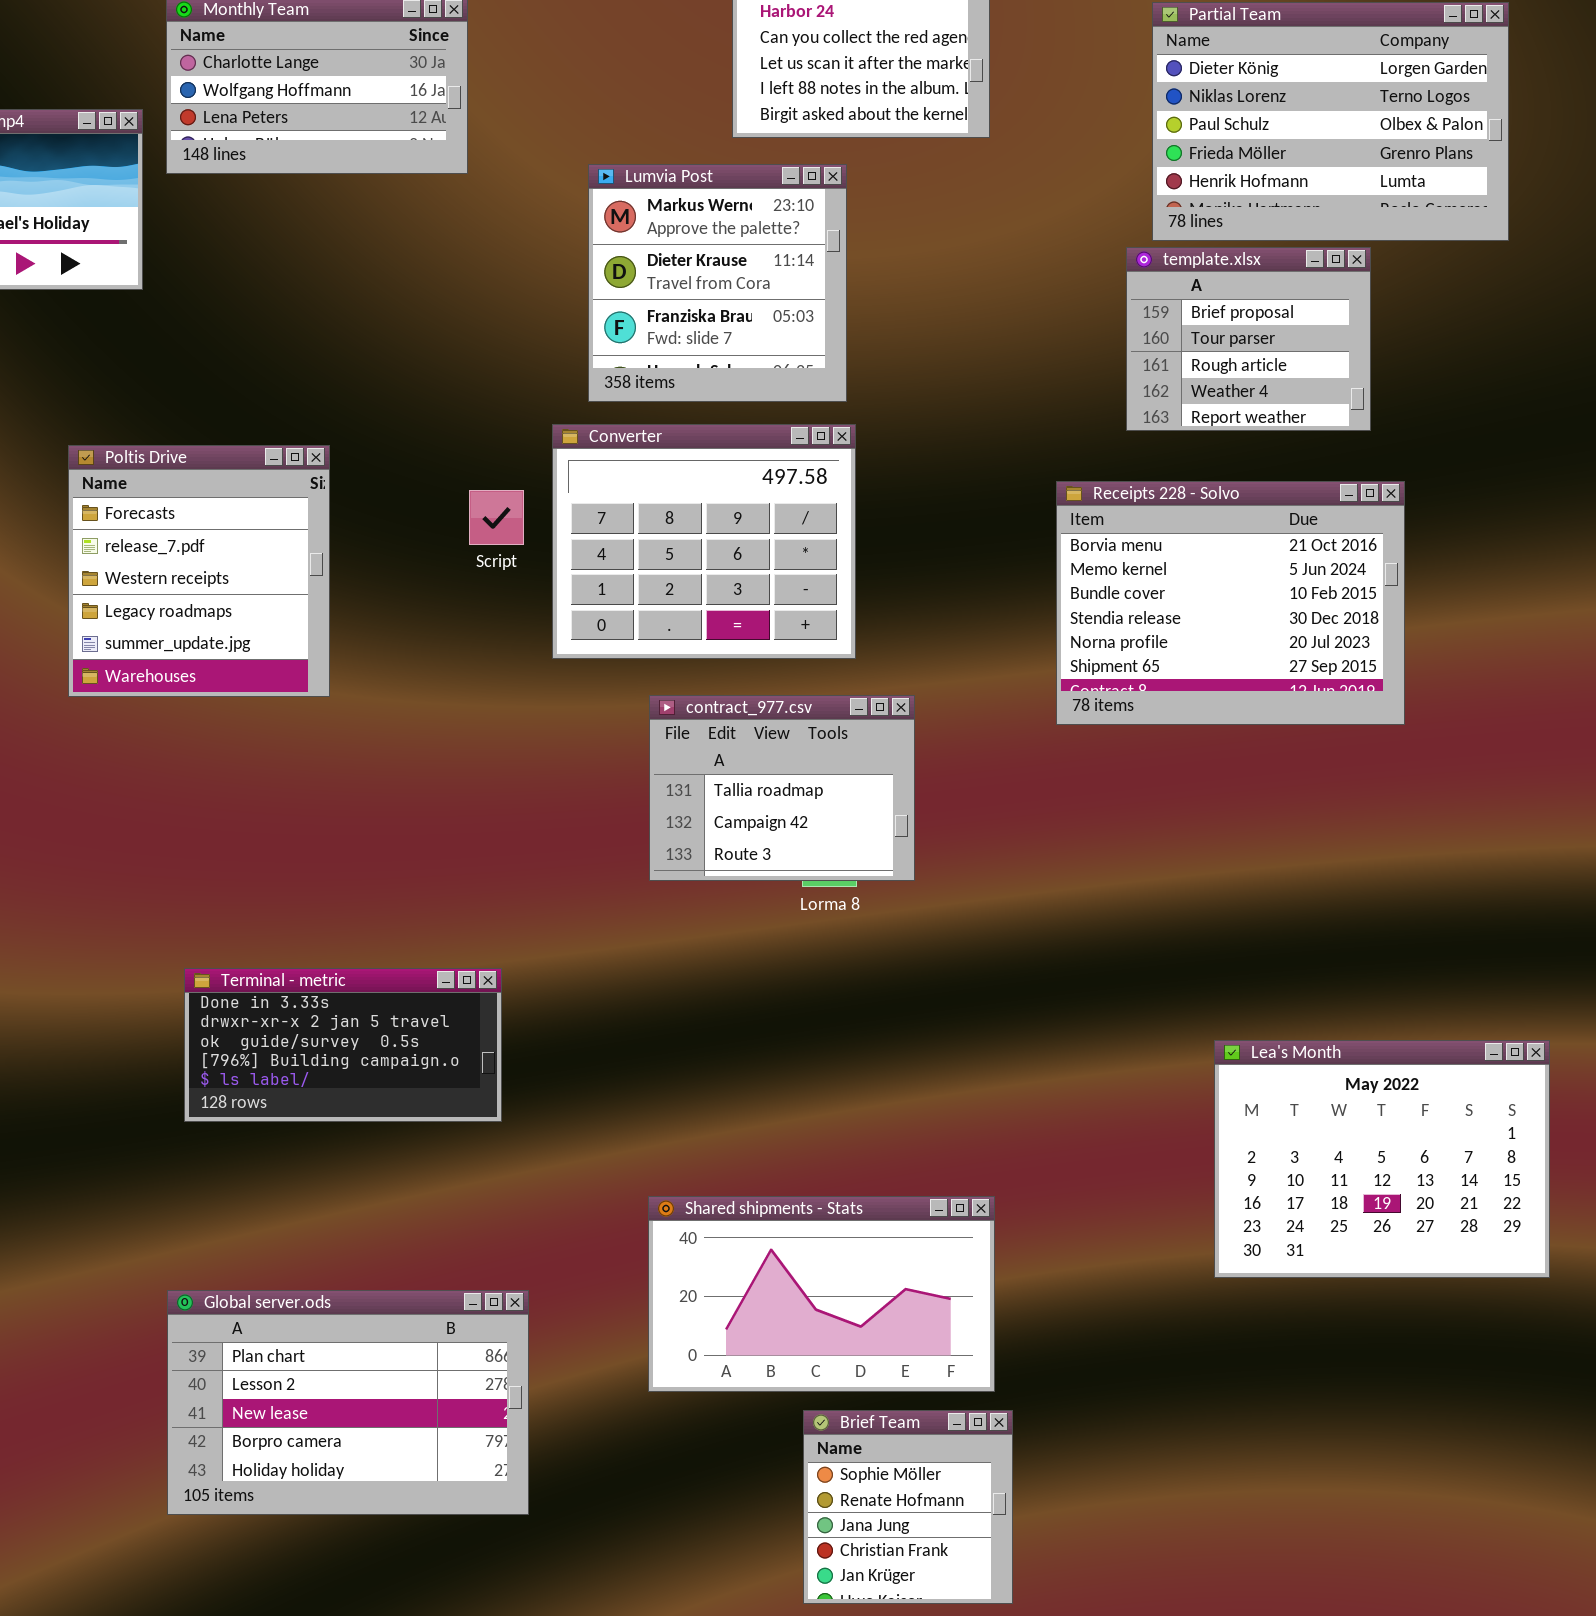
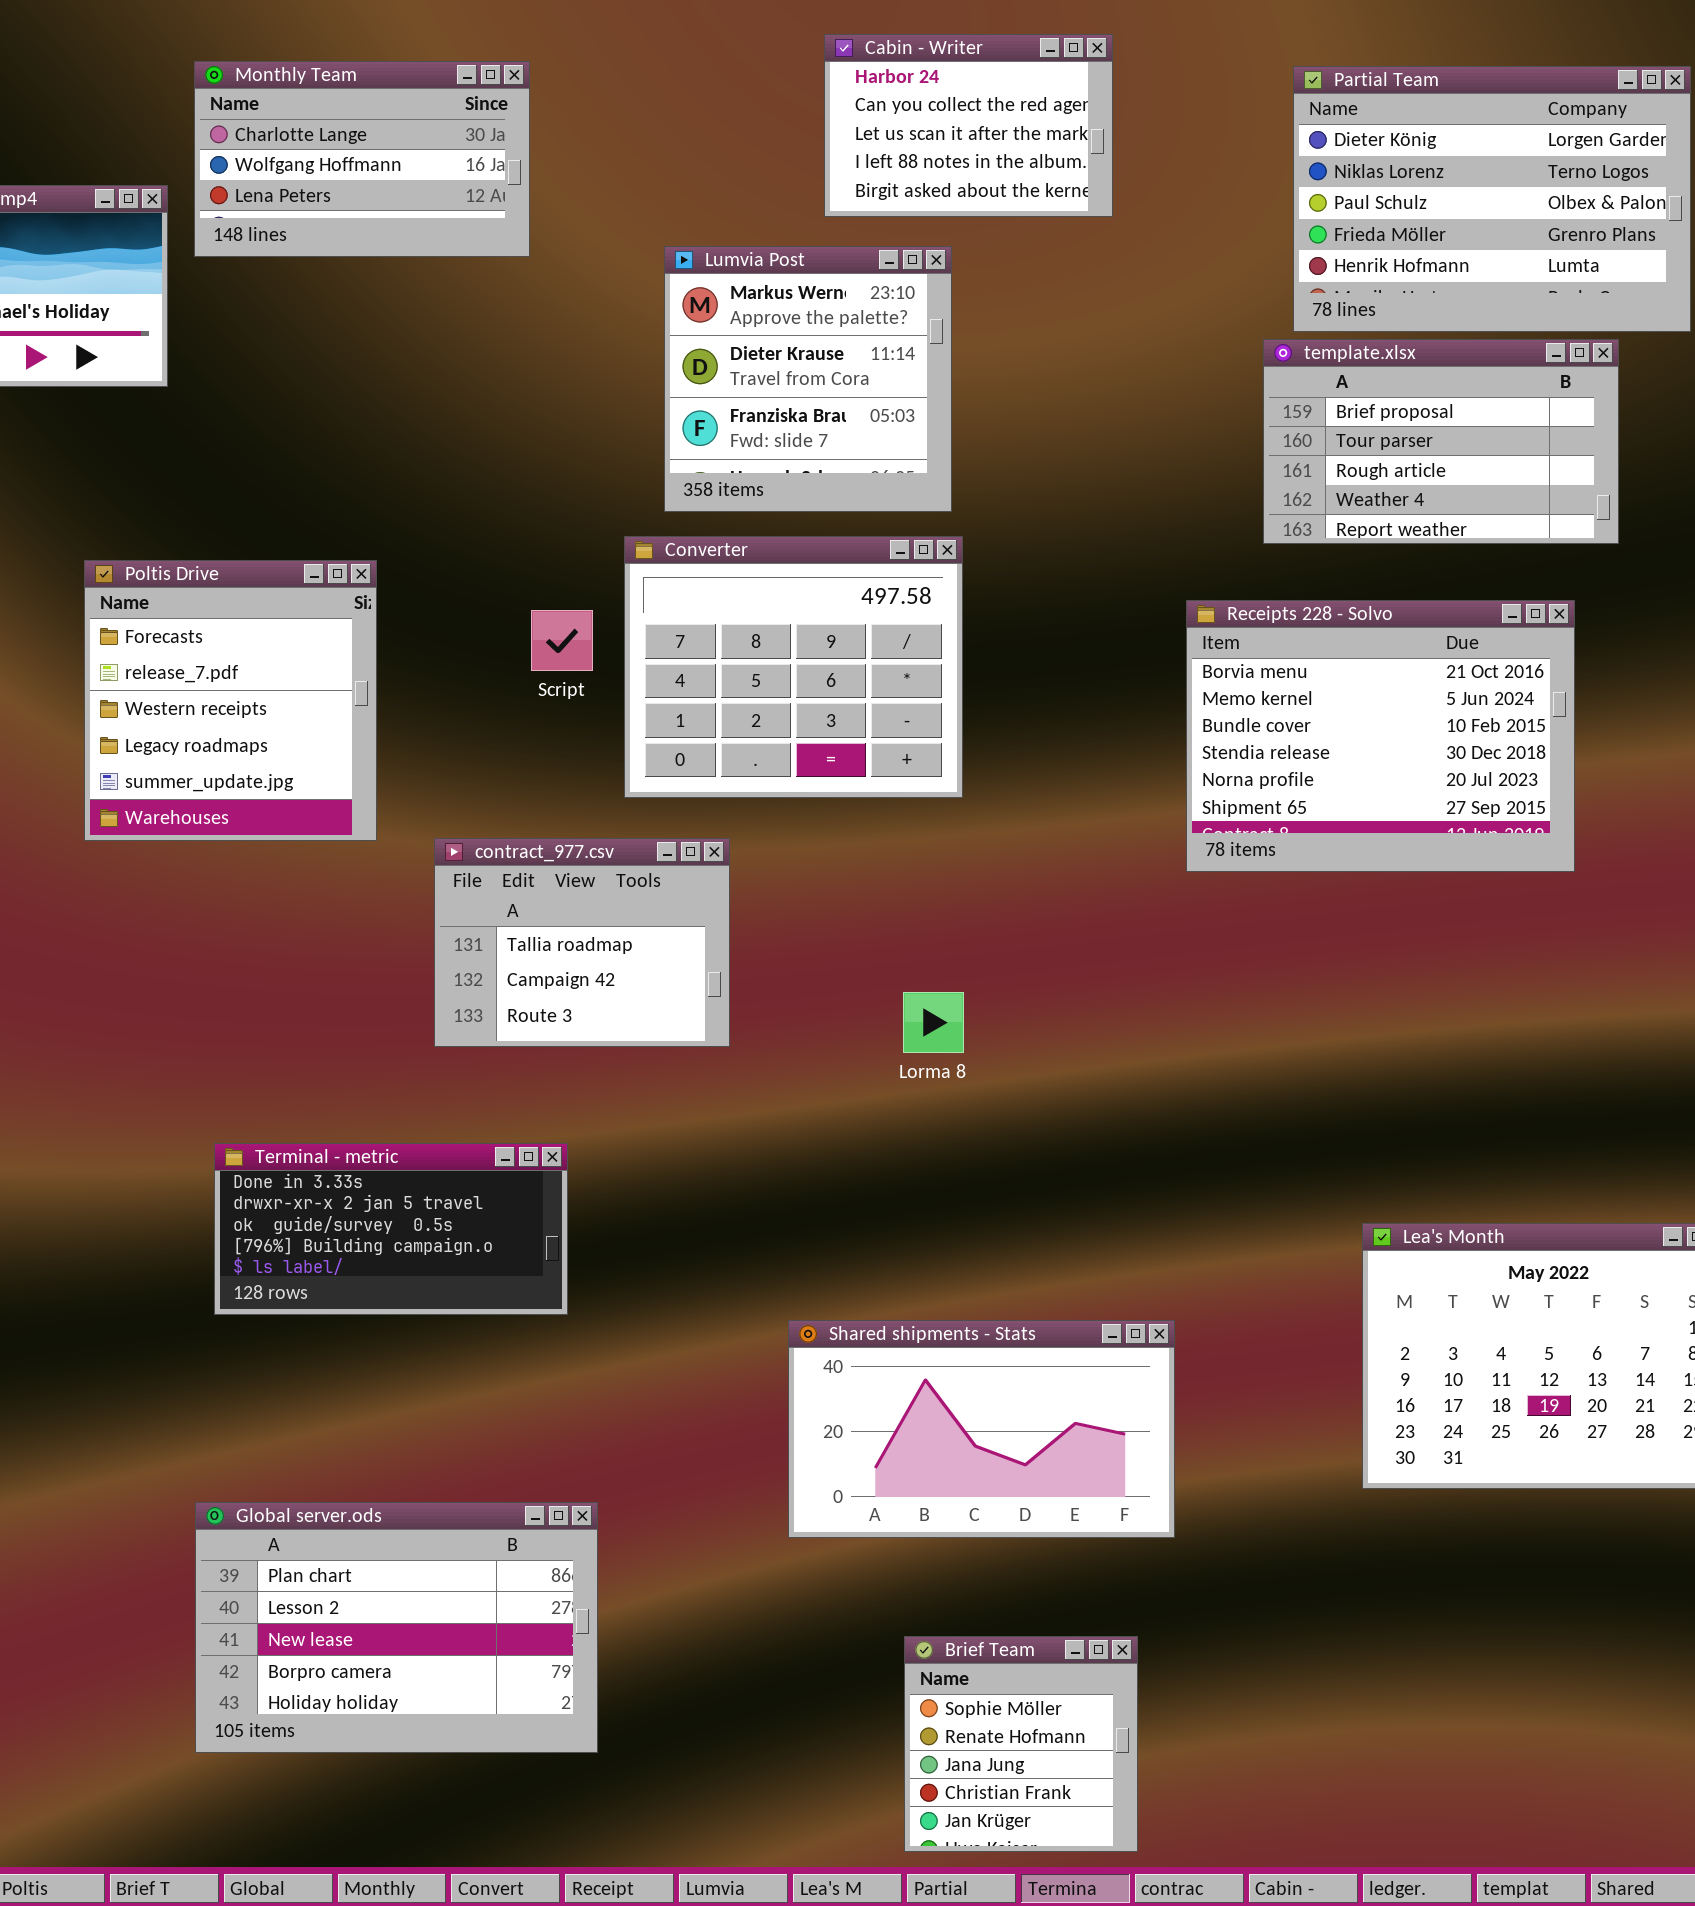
template.xlsx: [1126,247,1371,431] -> [1263,339,1619,544], resized
contract_977.csv: [649,695,915,881] -> [434,838,730,1047], moved
Shared shipments - Stats: [648,1196,995,1392] -> [788,1320,1175,1538], moved

